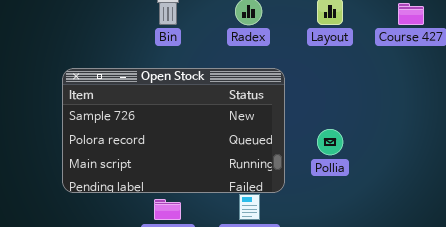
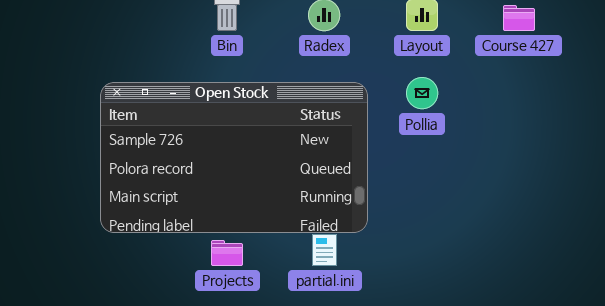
Pollia: [317,129,343,155] -> [406,77,438,109], moved

